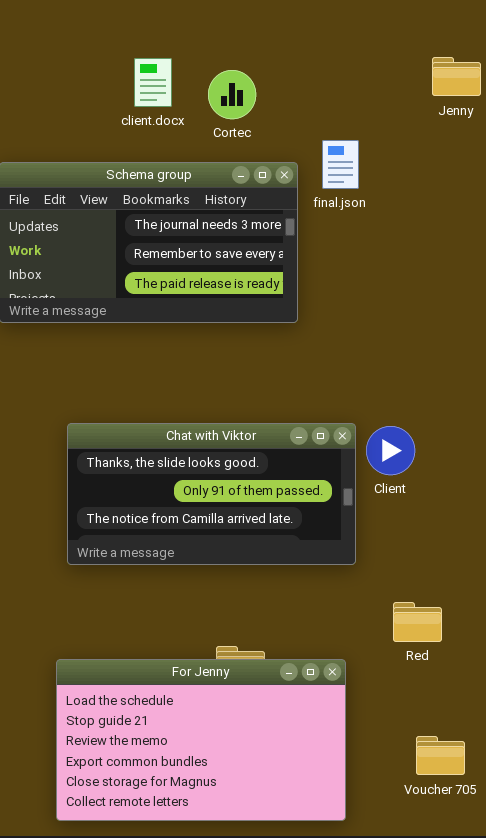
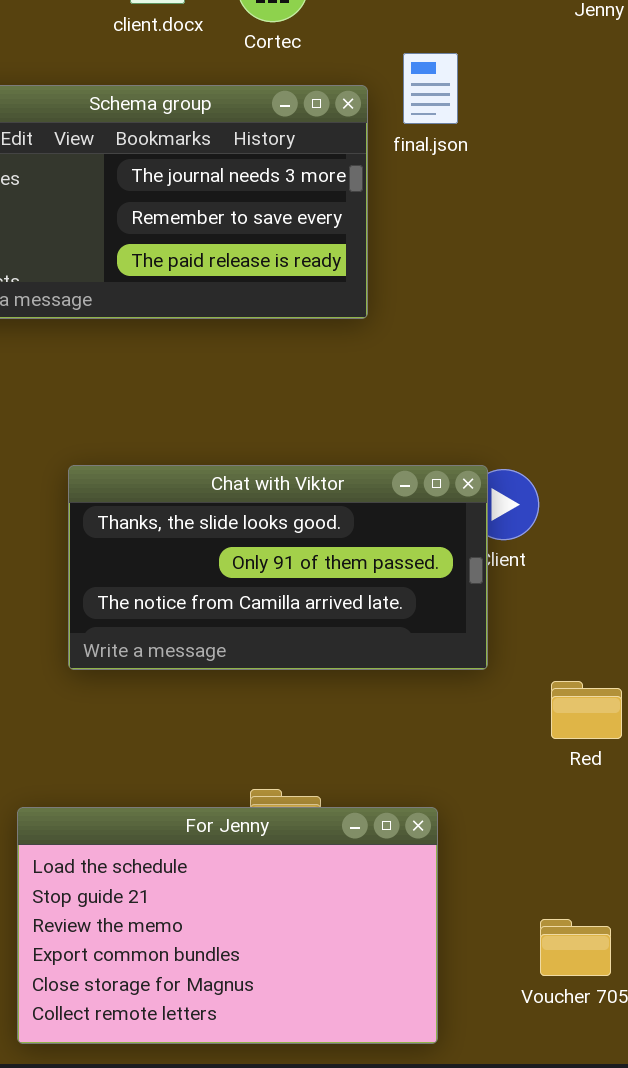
Chat with Viktor: [67,423,356,565] -> [68,465,488,670], moved
Red: [393,602,442,642] -> [551,681,622,739], moved

